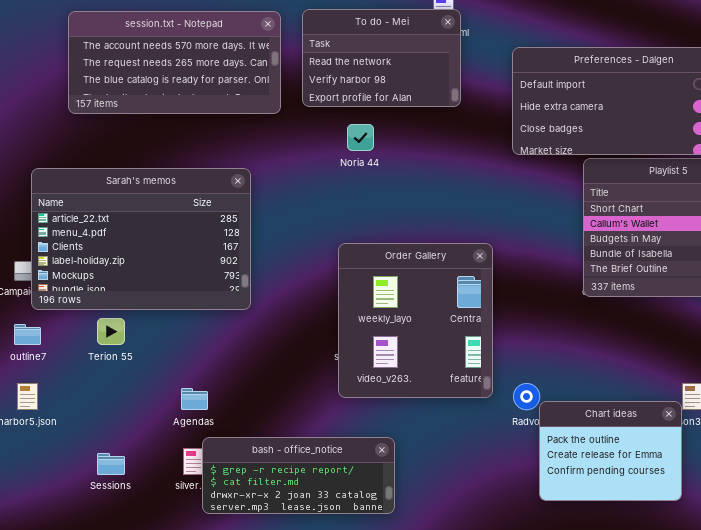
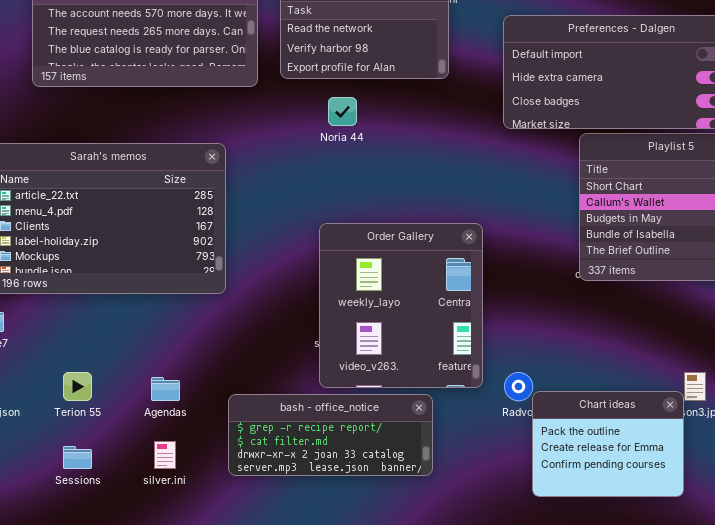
Terion 55: [97,318,125,345] -> [63,372,92,401], moved
bash - office_notice: [202,437,395,514] -> [228,394,433,476], moved

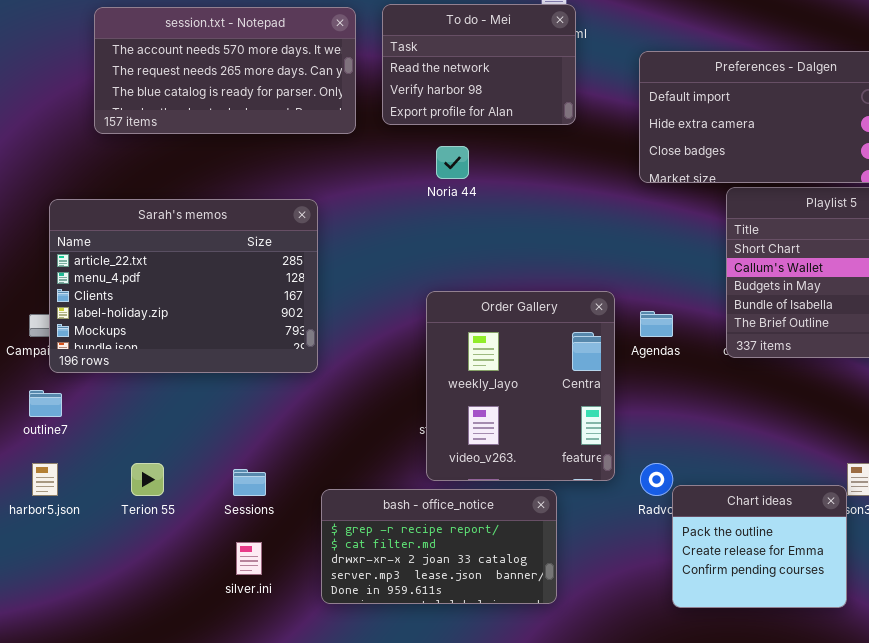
Agendas: [151,377,180,401] -> [640,311,673,337], moved
bash - office_notice: [228,394,433,476] -> [321,489,557,604], resized
Sessions: [63,446,92,469] -> [233,469,266,496], moved

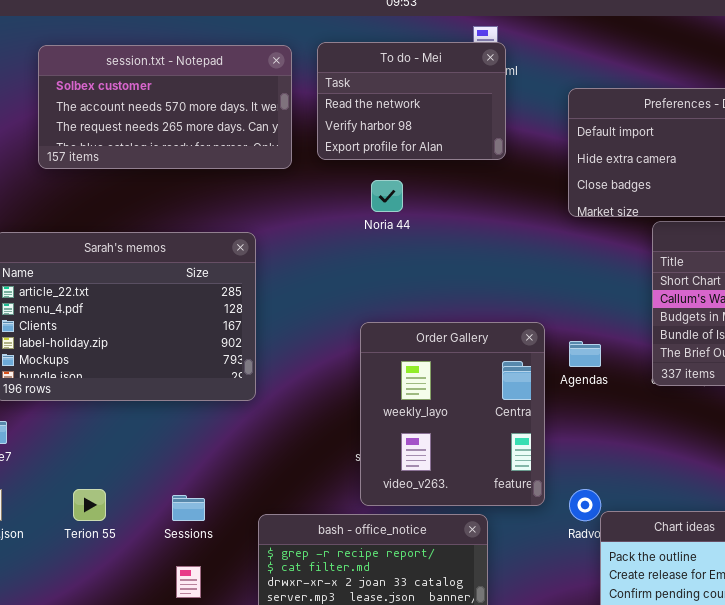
session.txt - Notepad: [94,7,356,134] -> [38,45,292,169], scrolled up 1 row

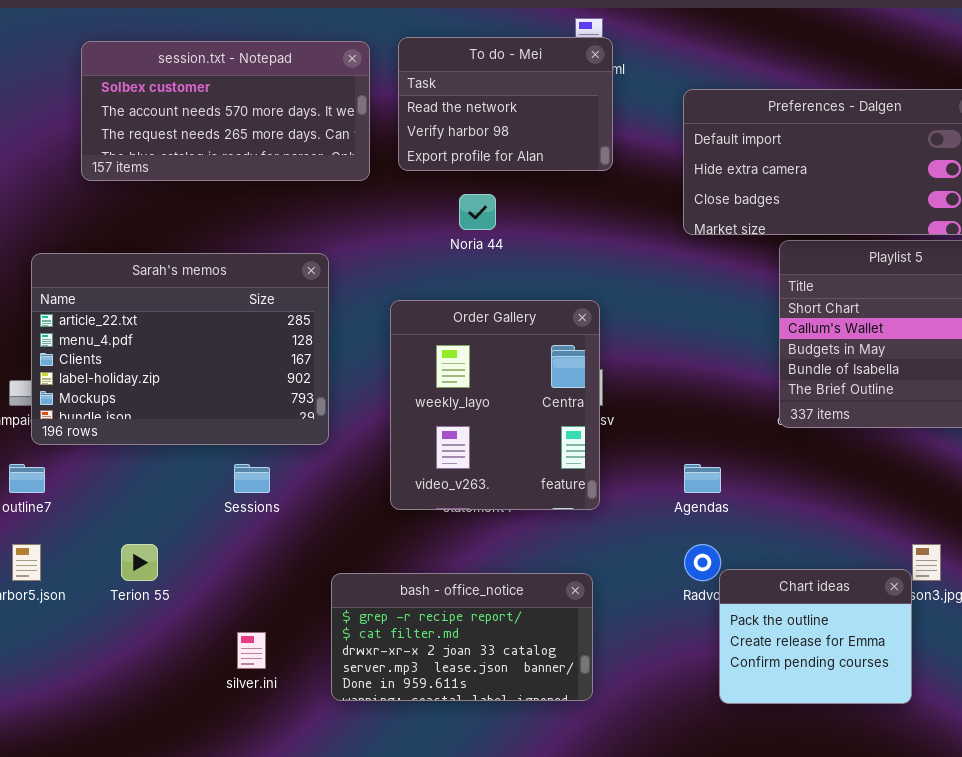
Order Gallery: [360,322,545,506] -> [390,300,600,510], moved
Agendas: [569,341,601,367] -> [684,464,721,493], moved
Sessions: [172,495,205,521] -> [234,464,270,493], moved

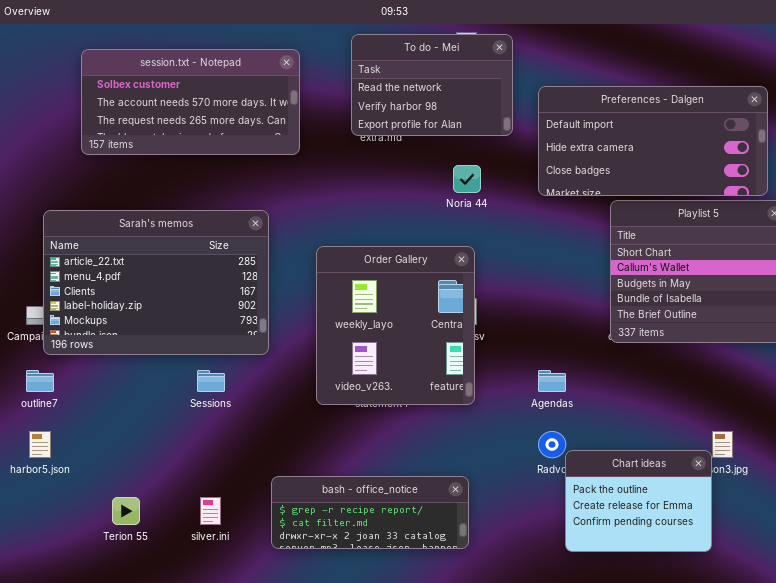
To do - Mei: [398,37,613,171] -> [351,34,513,136], moved
Noria 44: [459,194,496,230] -> [453,165,481,193], moved
Terion 55: [121,544,158,581] -> [112,497,140,525], moved
bash - office_notice: [331,573,593,701] -> [271,476,469,549], resized

